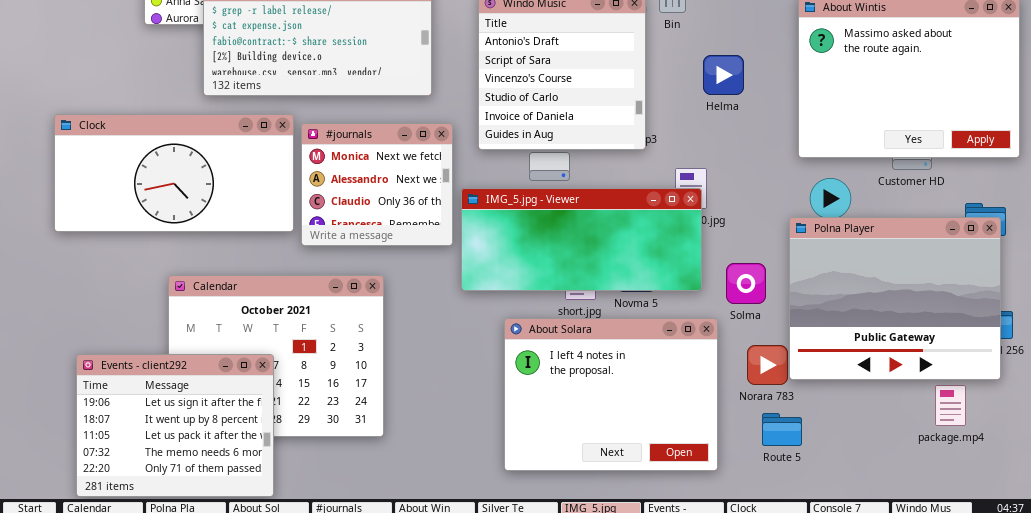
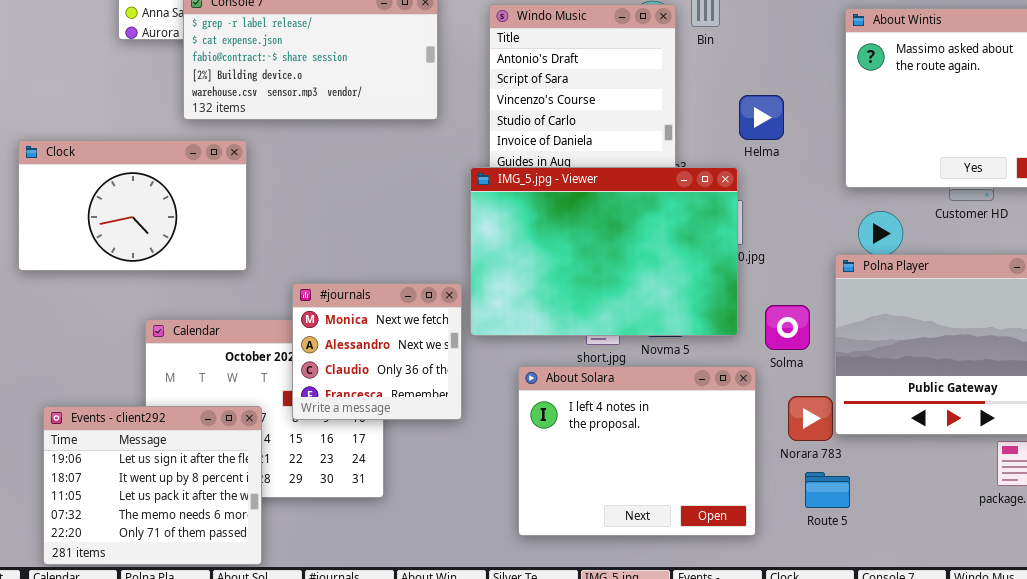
Helma: [703,55,744,95] -> [739,95,784,140], moved
Clock: [54,114,294,232] -> [18,140,247,271], resized
#journals: [301,123,453,246] -> [292,283,462,420], moved
IMG_5.jpg - Viewer: [461,188,702,291] -> [470,167,738,336], resized

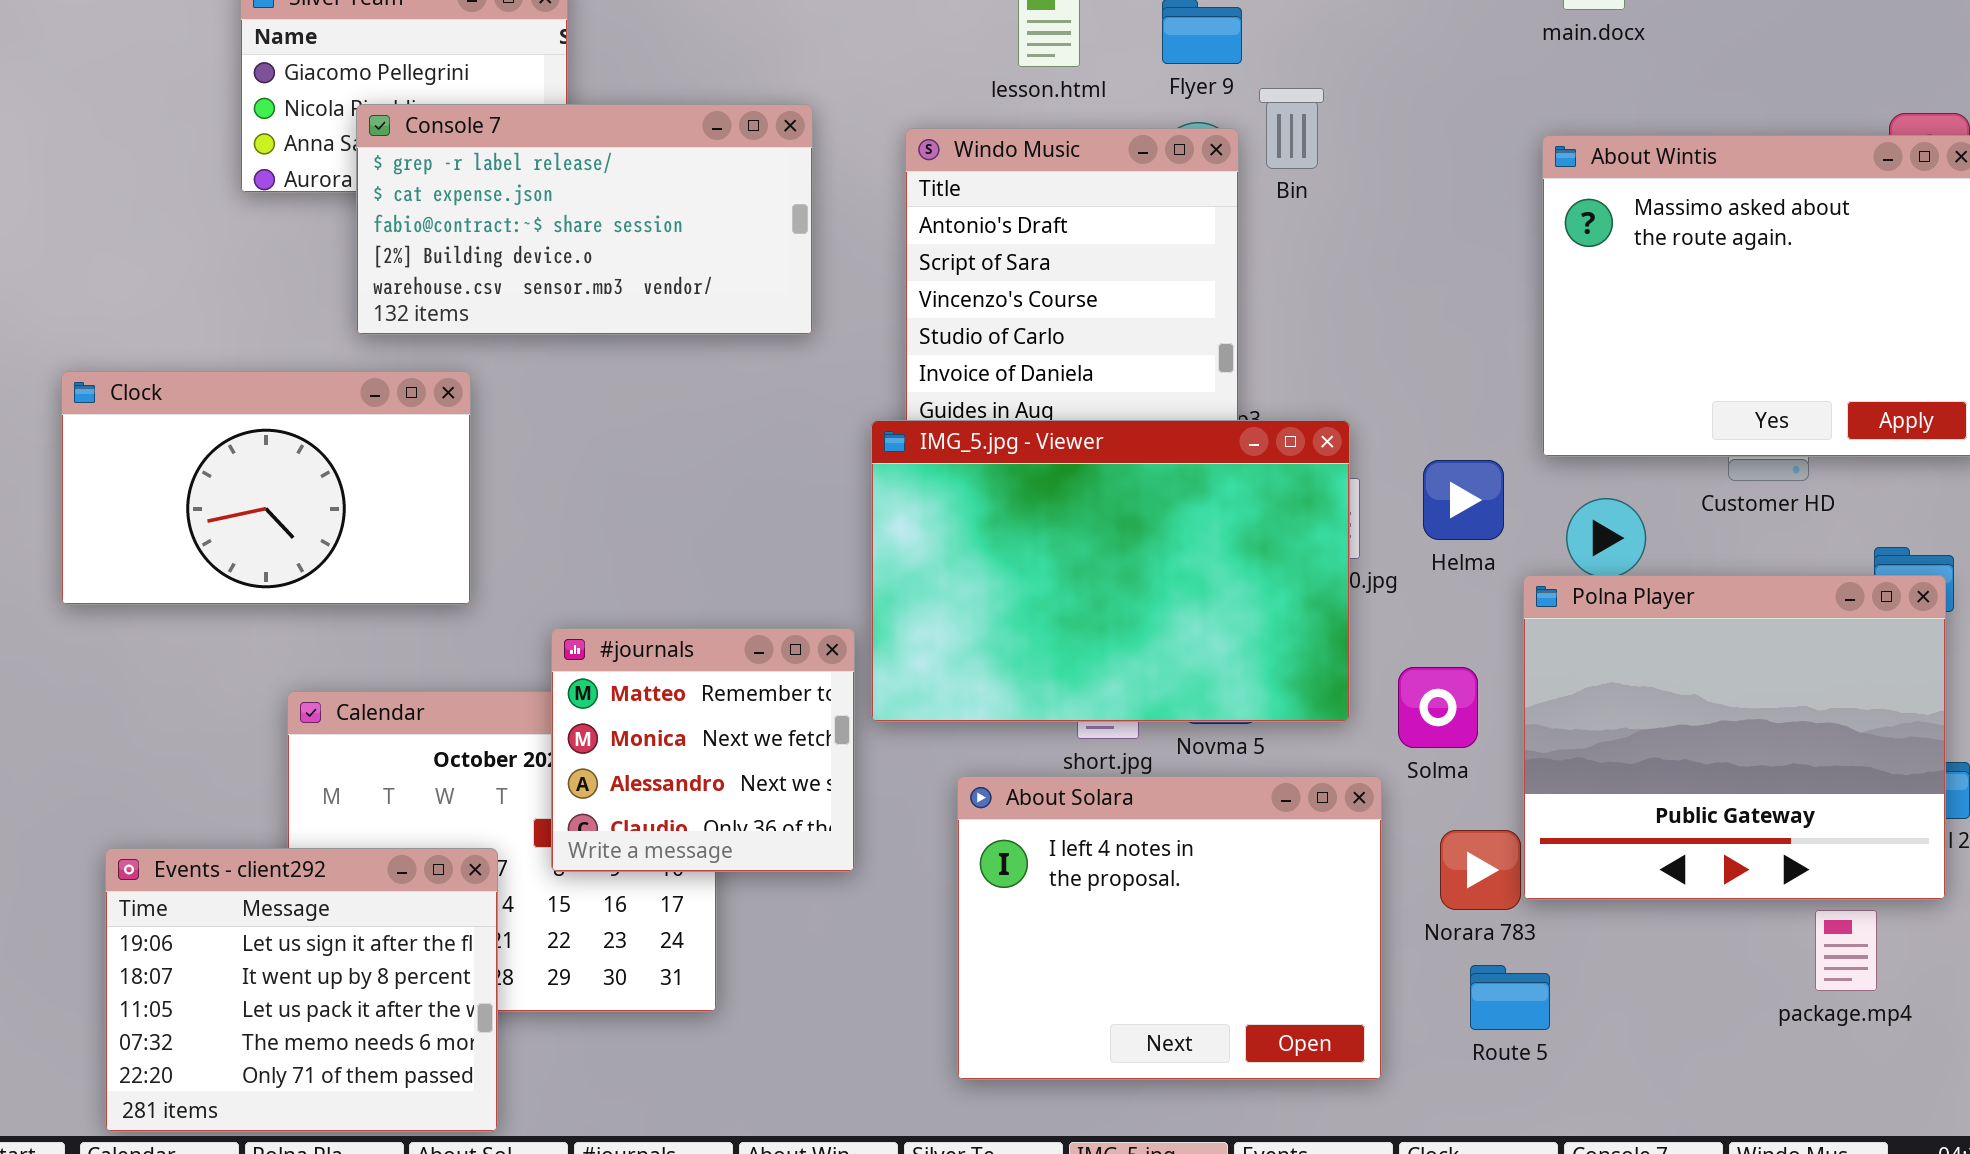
Helma: [739,95,784,140] -> [1423,460,1504,540], moved
#journals: [292,283,462,420] -> [551,628,855,872], scrolled up 1 row

